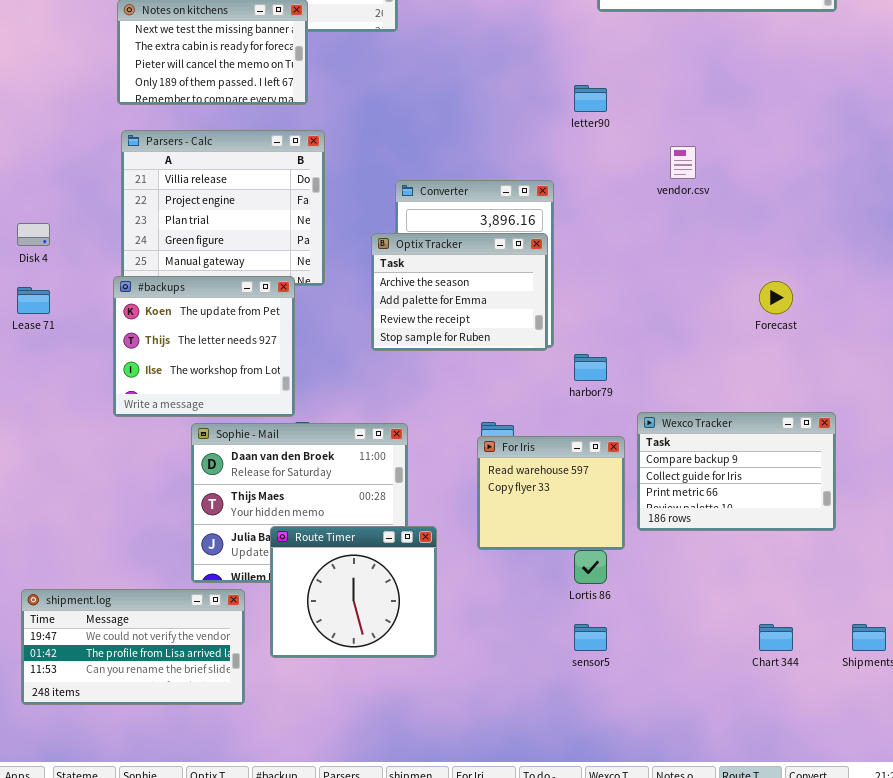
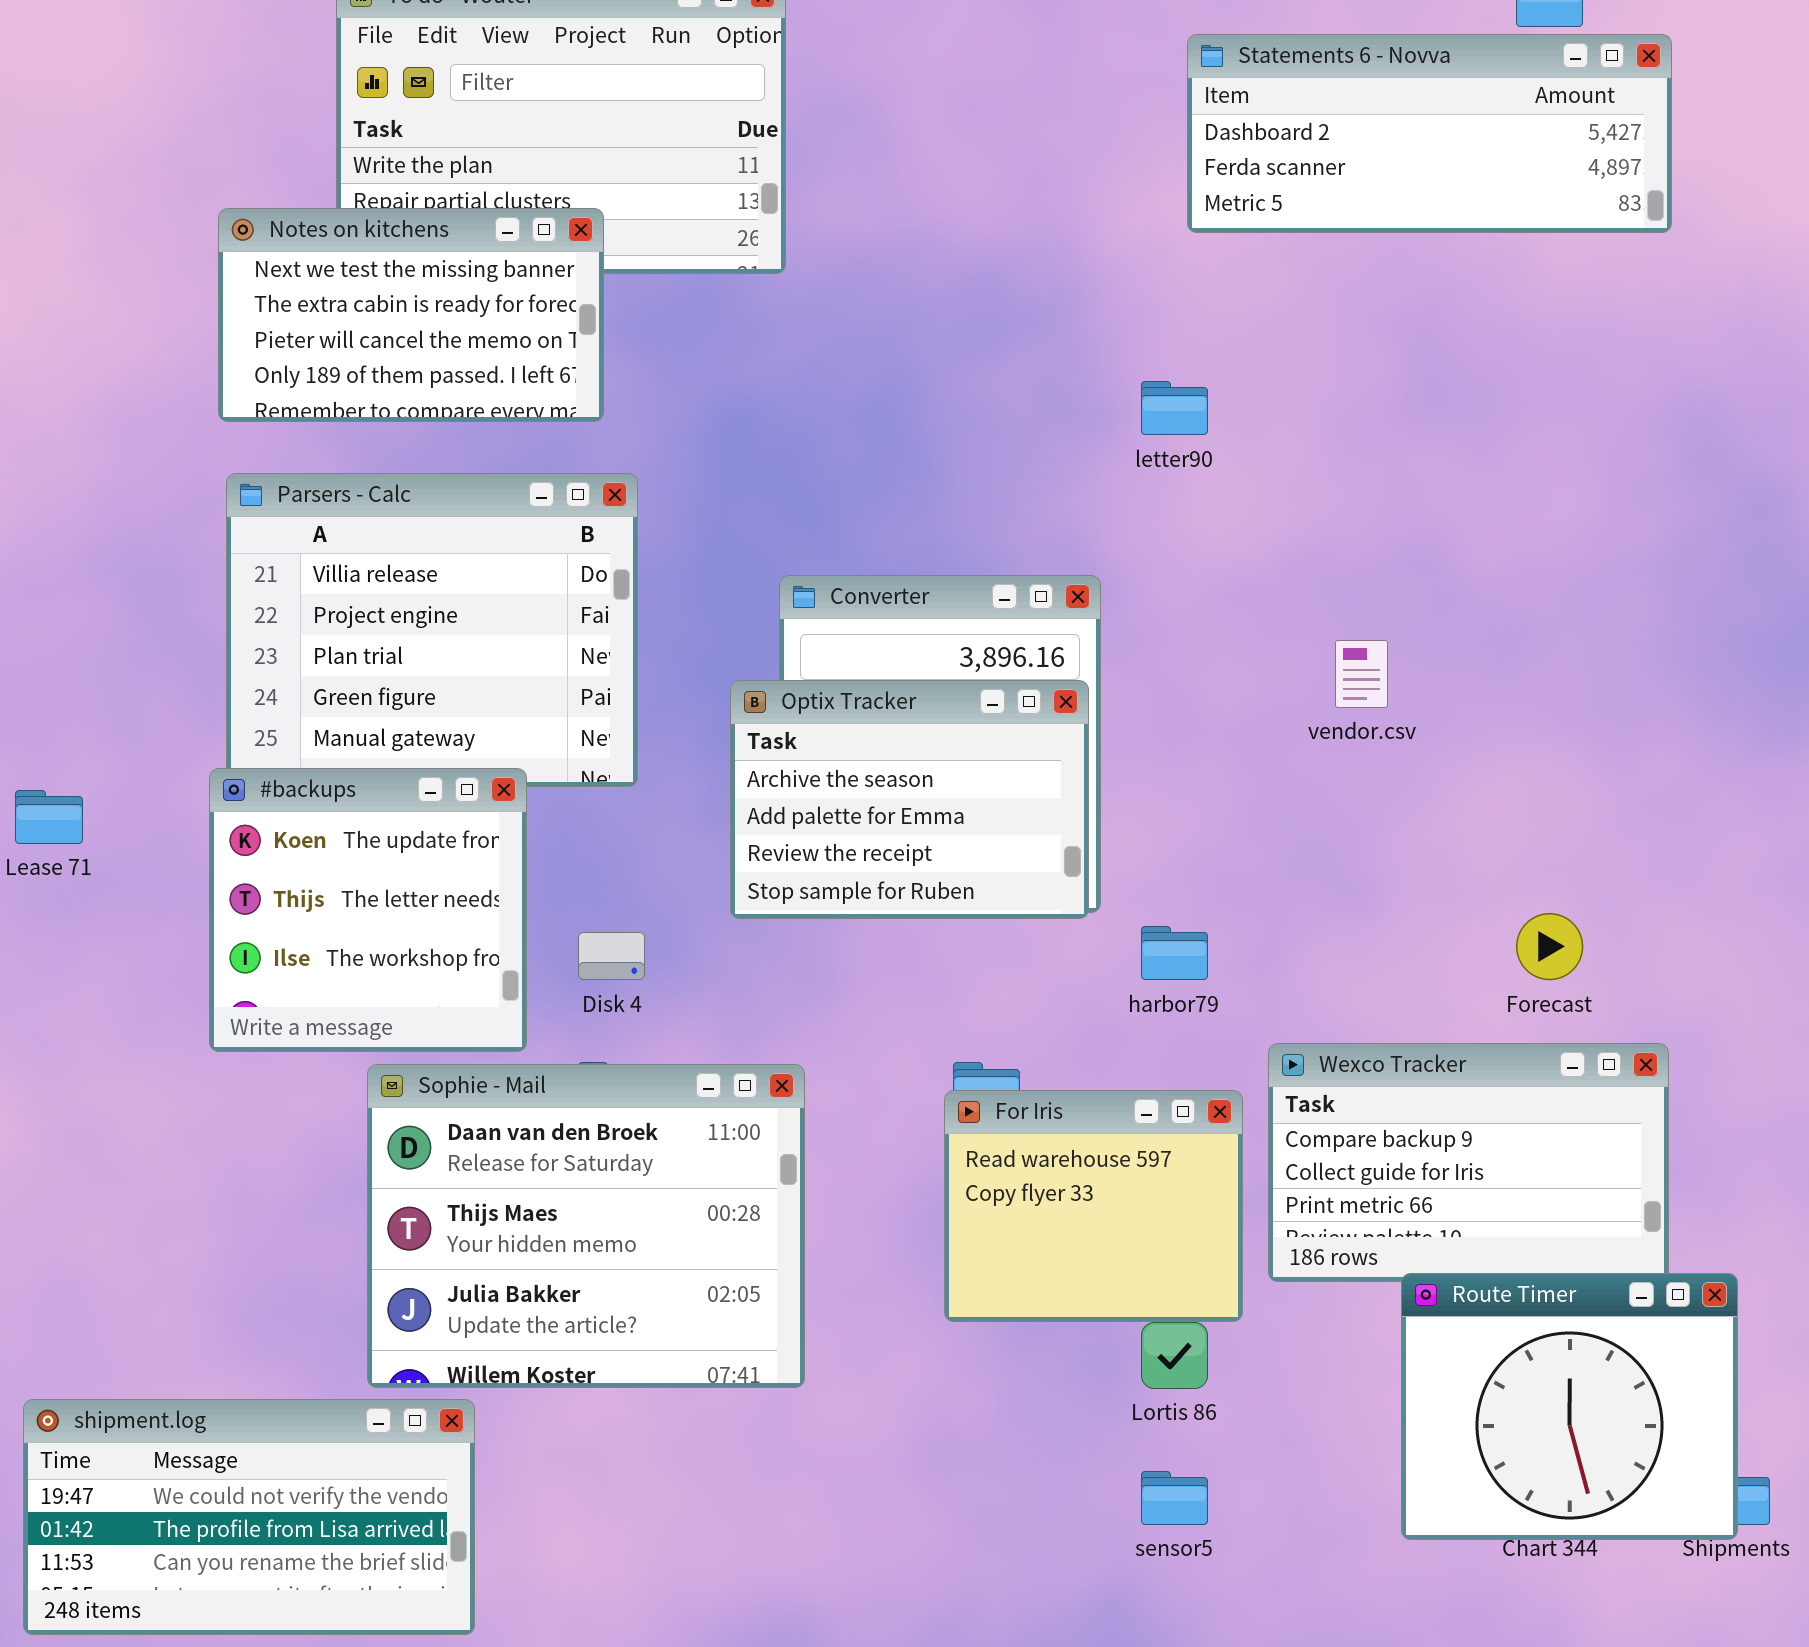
vendor.csv: [670,146,696,179] -> [1335,640,1388,708], moved
Disk 4: [17,223,50,246] -> [578,932,645,980], moved
#backups: [113,276,295,417] -> [209,768,527,1052], resized
Forecast: [759,281,793,314] -> [1516,913,1583,980], moved
Route Timer: [270,526,437,658] -> [1401,1273,1738,1540], moved

